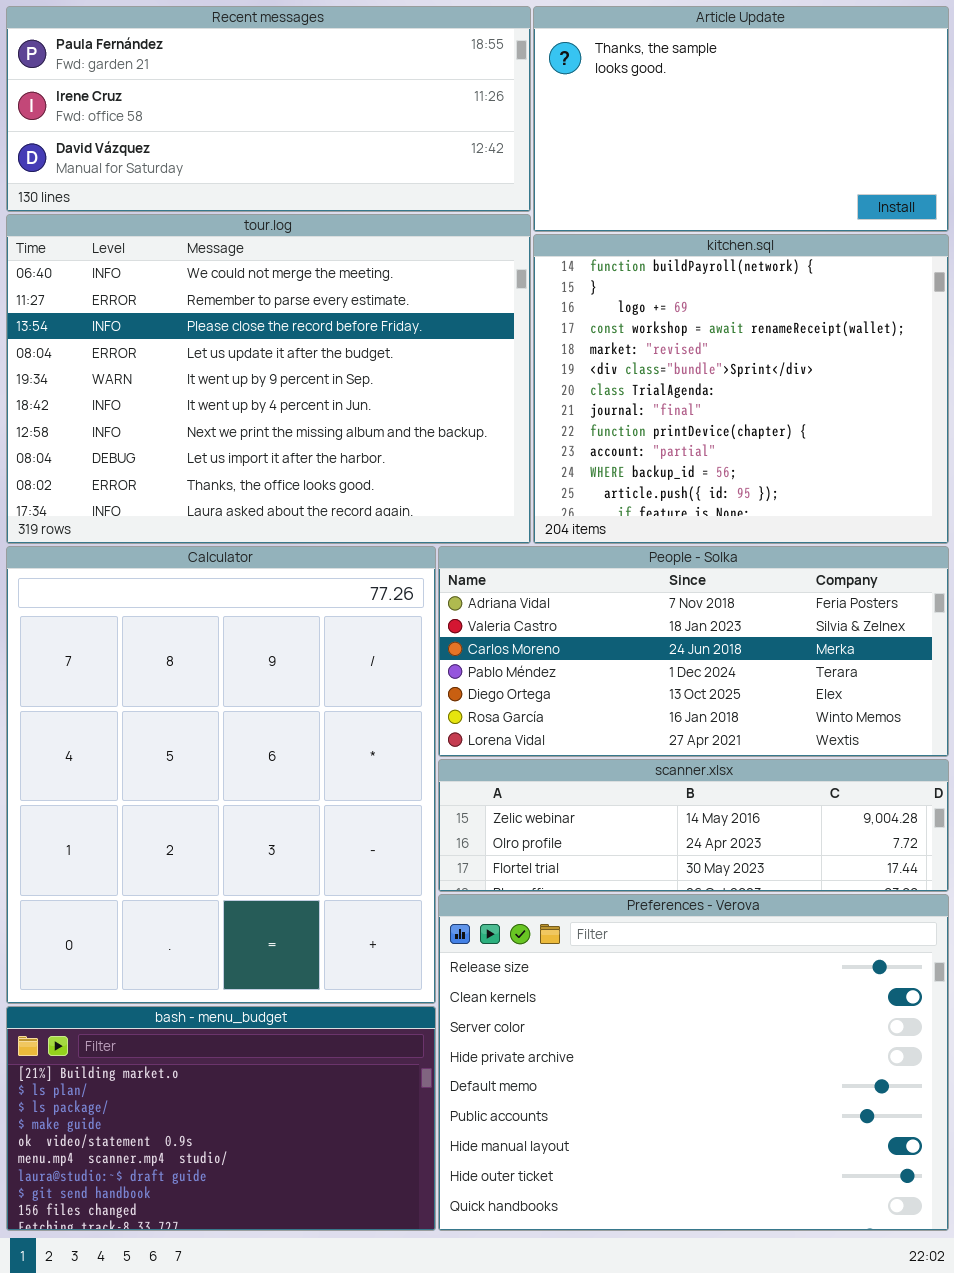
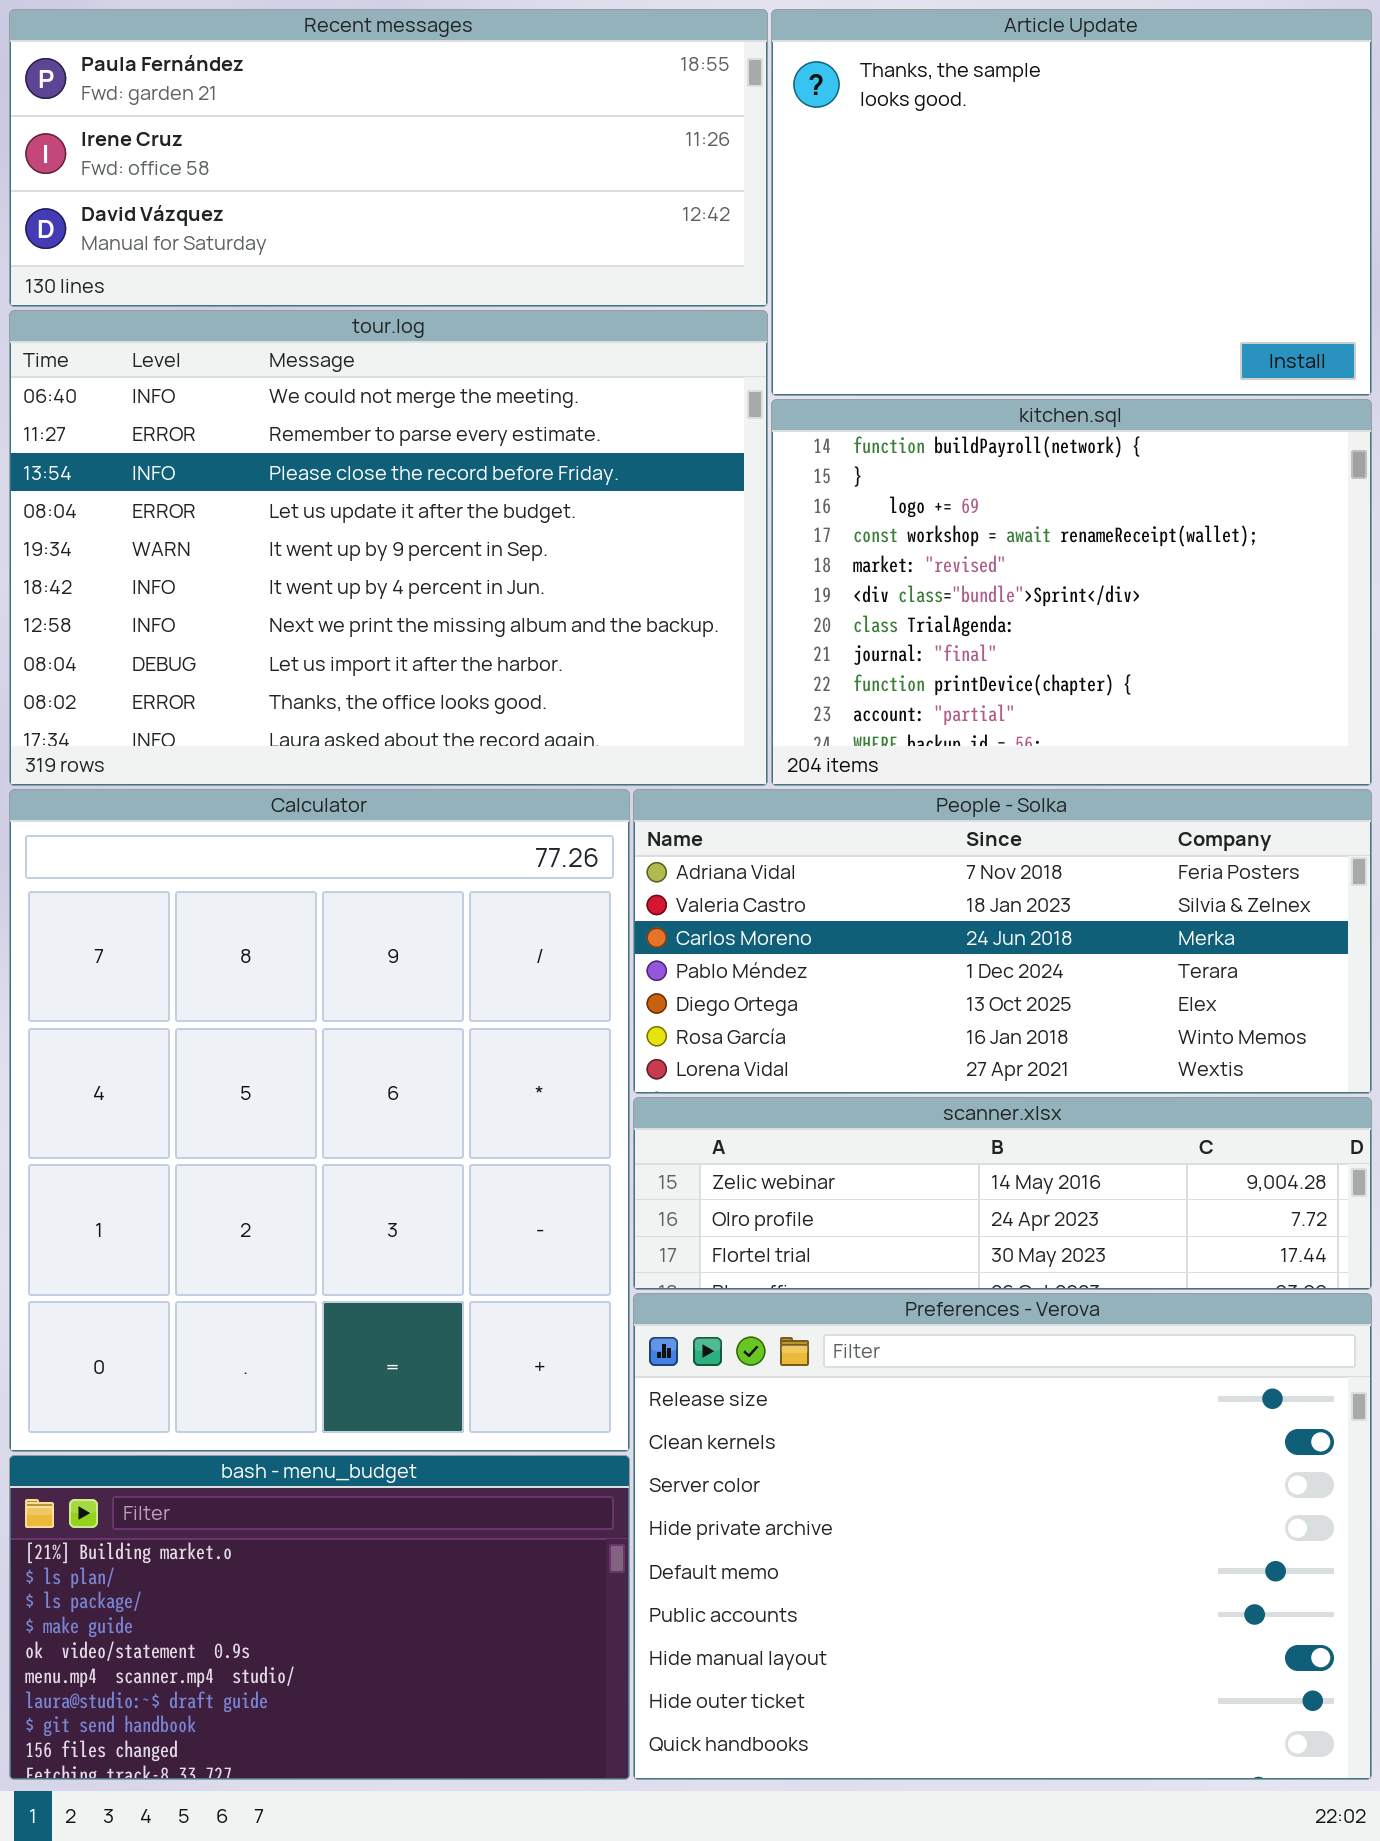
Article Update: [533,6,949,232] -> [771,9,1372,396], resized
kitchen.sql: [533,234,949,544] -> [771,399,1372,786], resized

